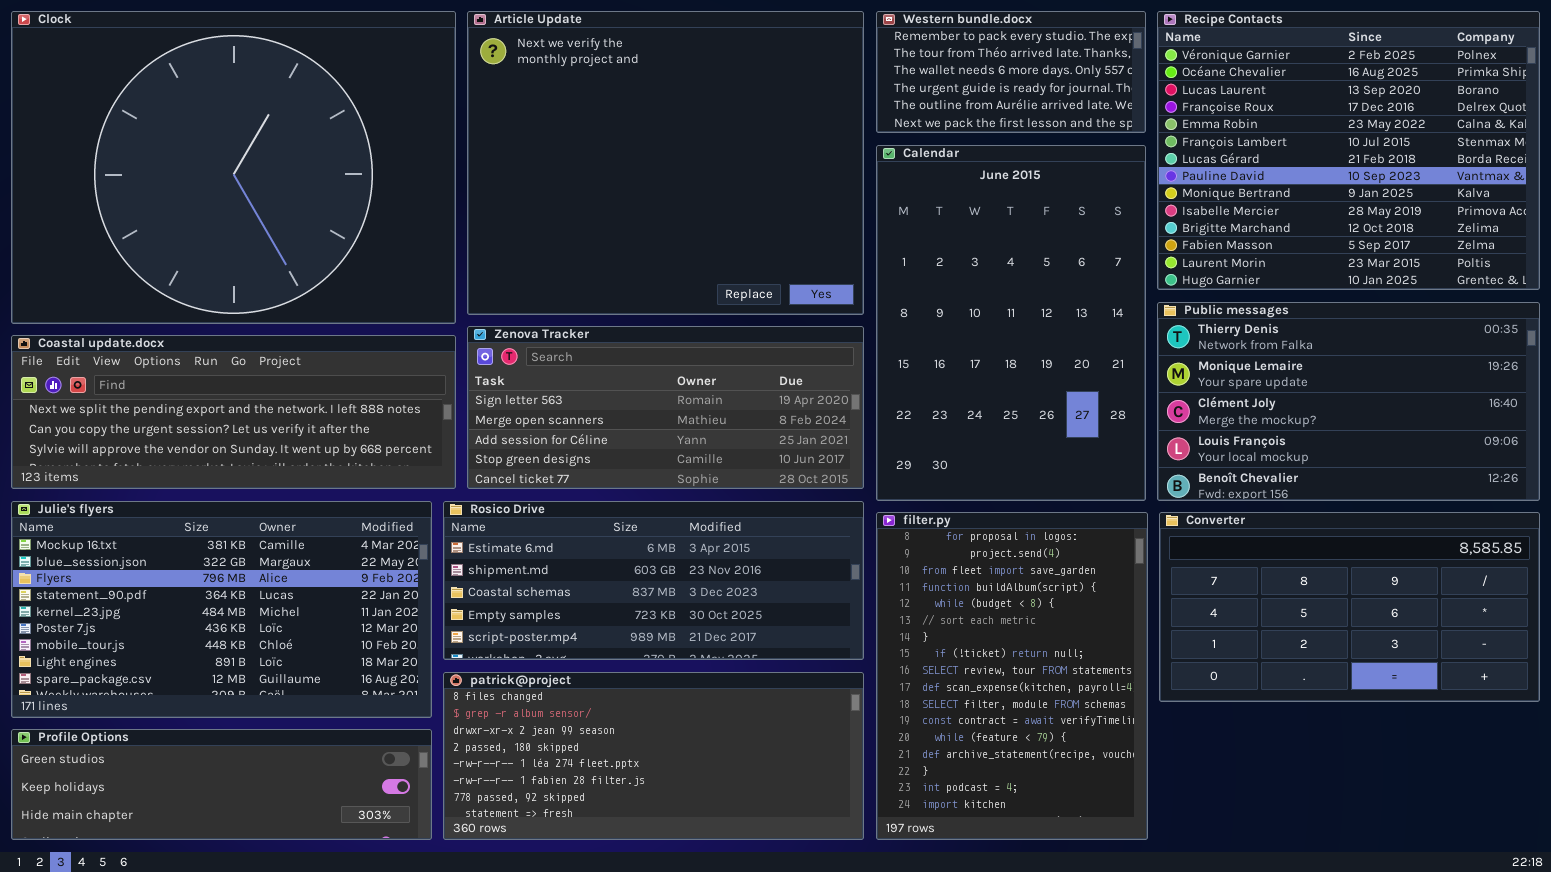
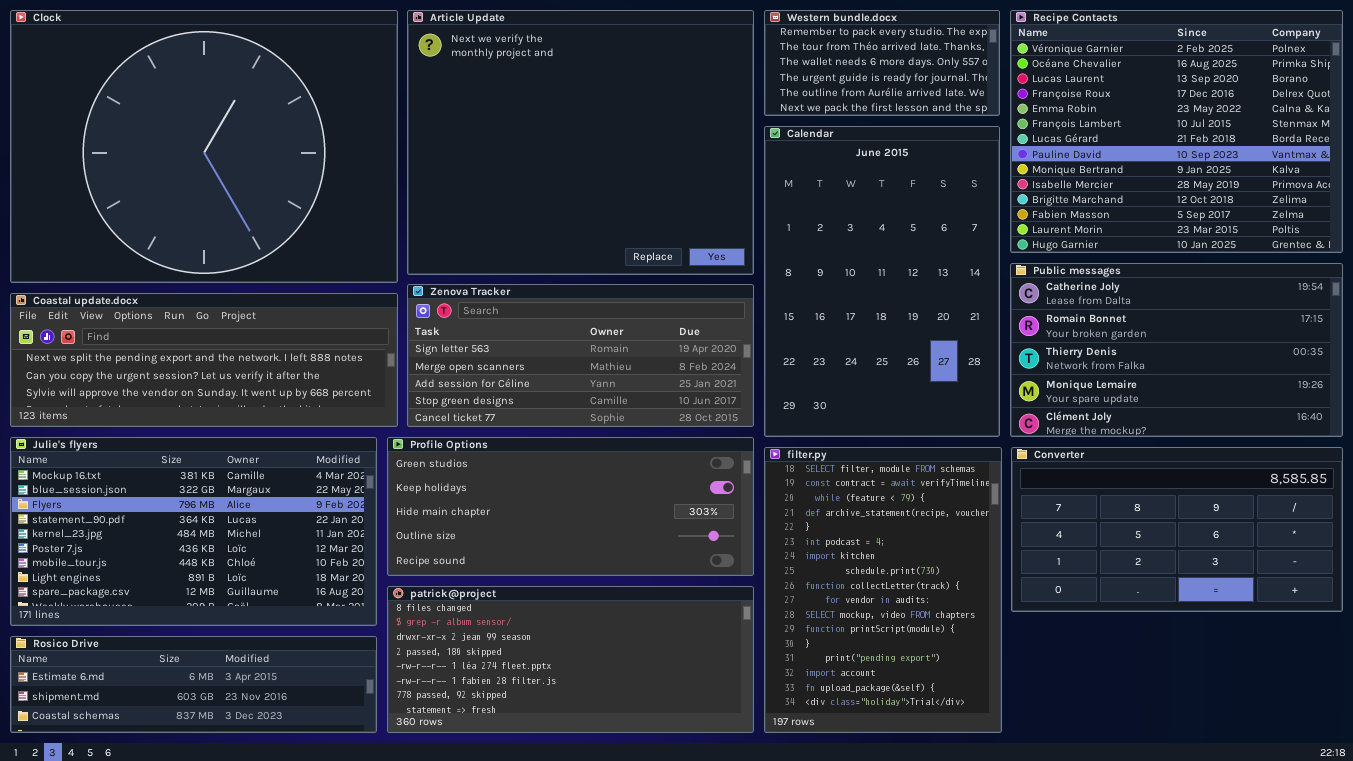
Public messages: [1157,302,1540,501] -> [1010,263,1343,437], scrolled up 2 rows
Rosico Drive: [443,501,864,660] -> [10,636,377,733], moved, resized
filter.py: [876,512,1148,840] -> [764,447,1002,733], scrolled down 10 rows
Profile Options: [11,729,432,840] -> [387,437,754,576], moved, resized

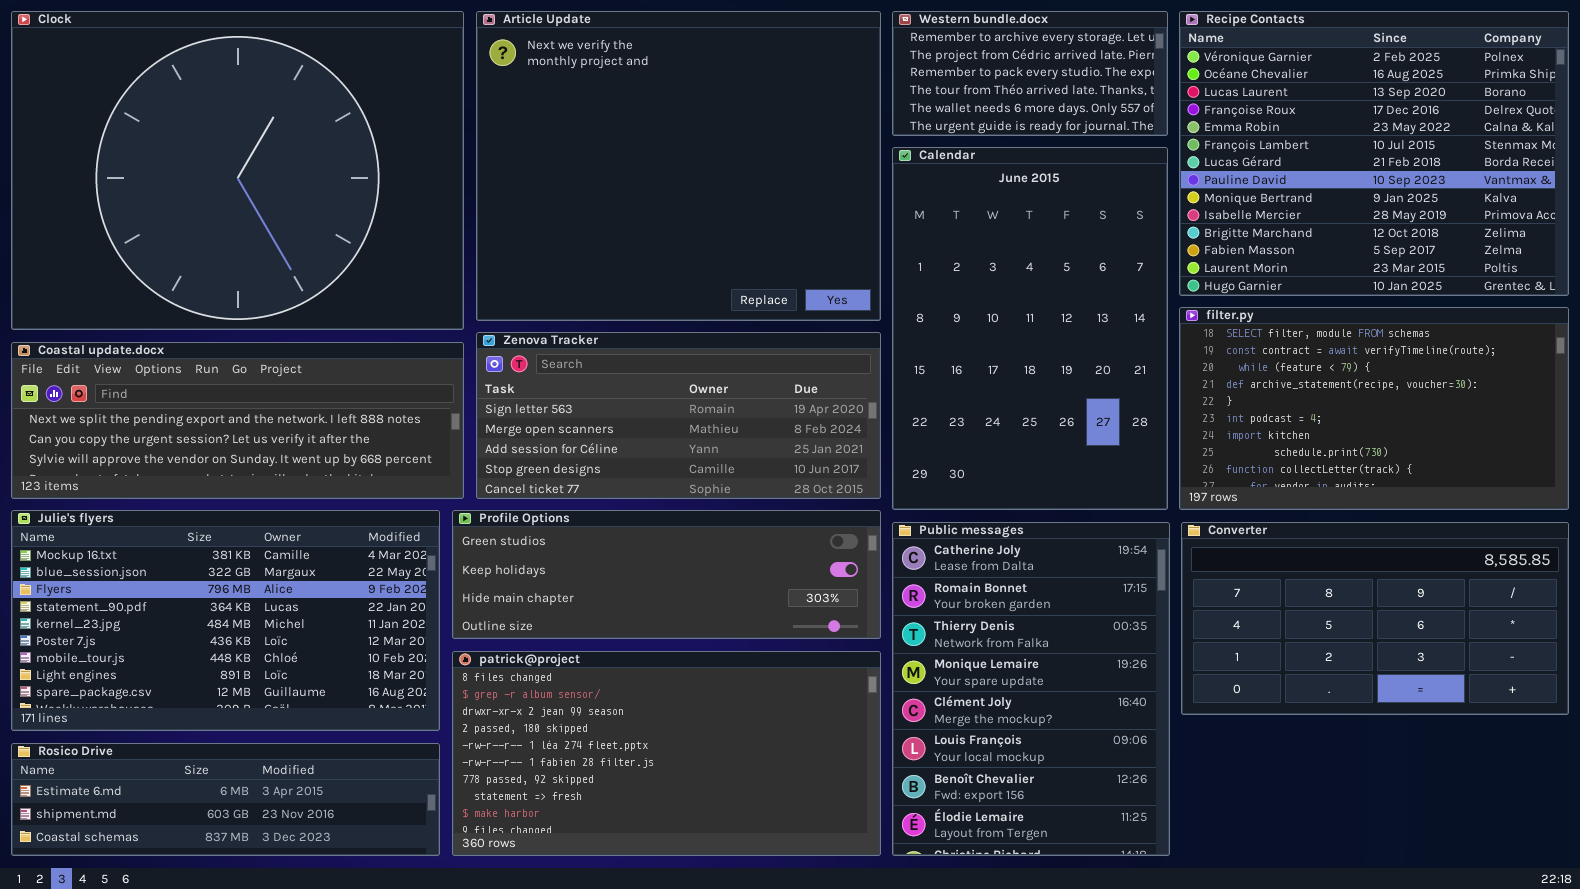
Western bundle.docx: [764,10,1000,116] -> [892,11,1168,136], scrolled up 2 rows
Public messages: [1010,263,1343,437] -> [892,522,1170,856], moved, resized
Profile Options: [387,437,754,576] -> [452,510,881,639], resized
filter.py: [764,447,1002,733] -> [1179,307,1569,510], moved, resized
patrick@project: [387,586,754,733] -> [452,651,881,856], resized

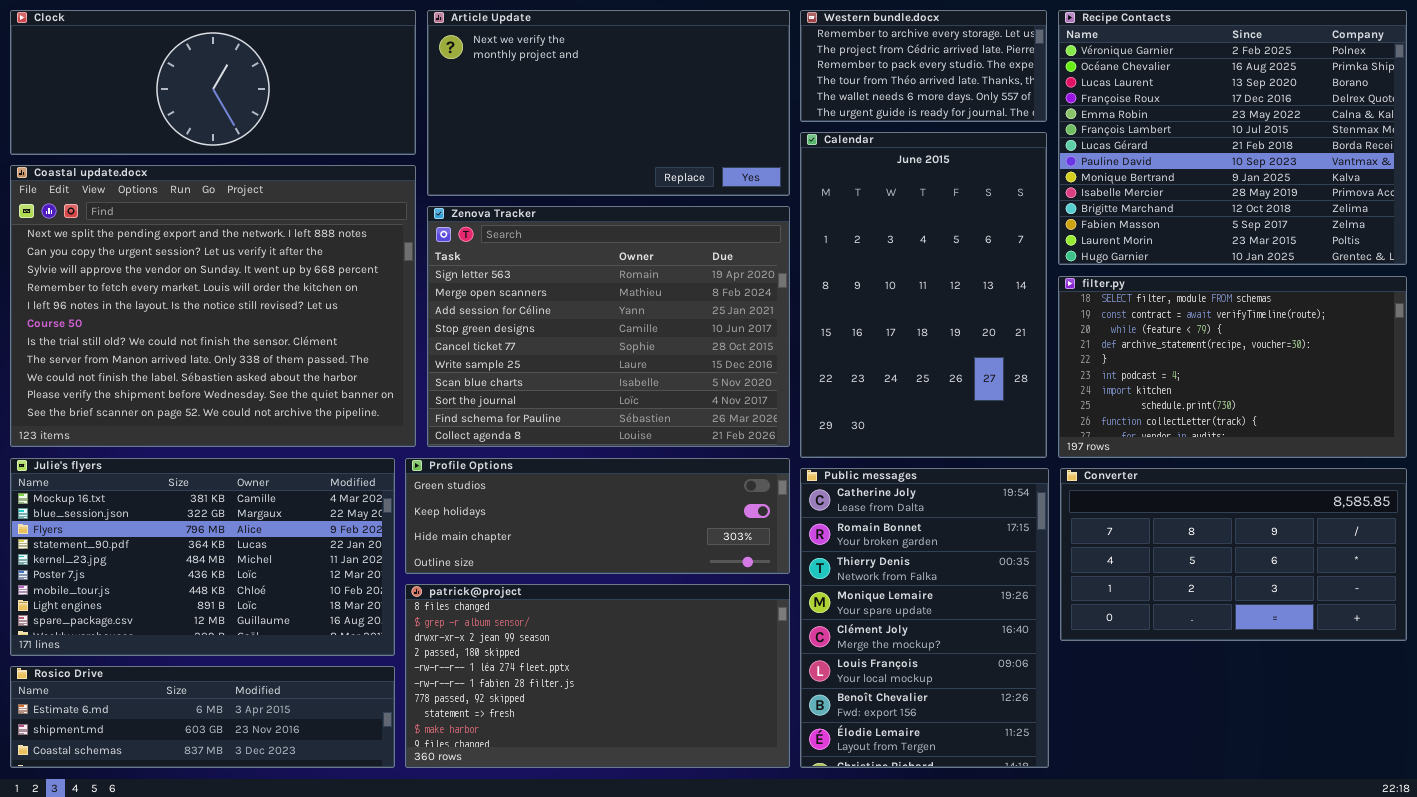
Clock: [11,11,464,330] -> [10,10,416,155], resized
Article Update: [476,11,881,321] -> [427,10,790,196], resized
Zenova Tracker: [476,332,881,499] -> [427,206,790,447], resized
Coastal update.docx: [11,342,464,499] -> [10,165,416,447], resized

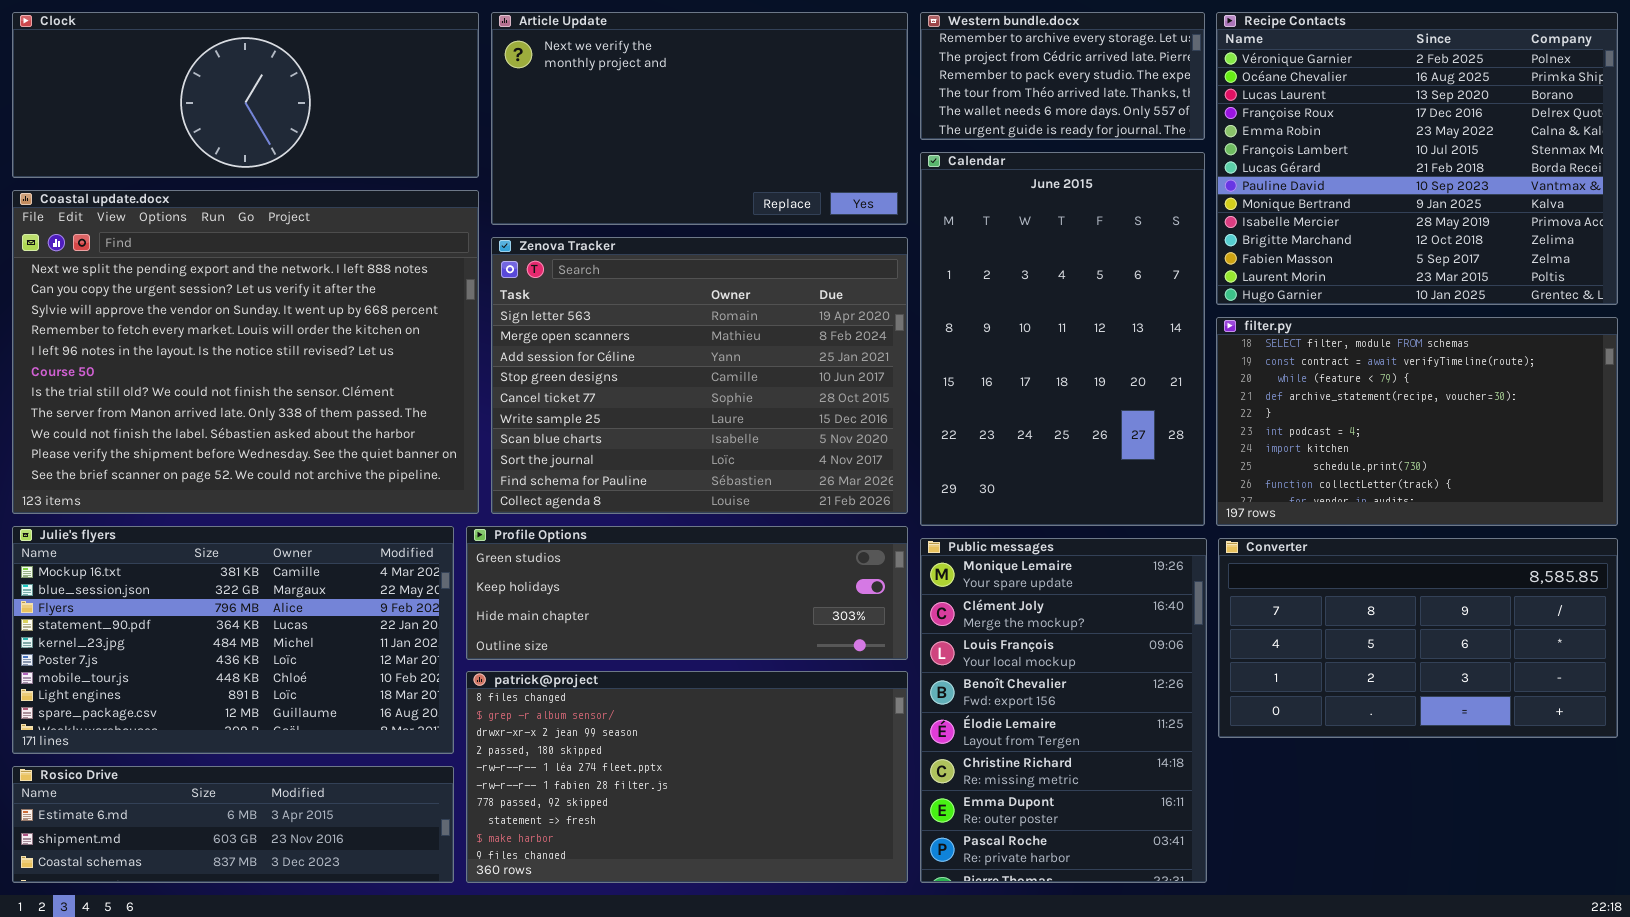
Public messages: [800,468,1049,768] -> [920,538,1207,883], scrolled down 3 rows

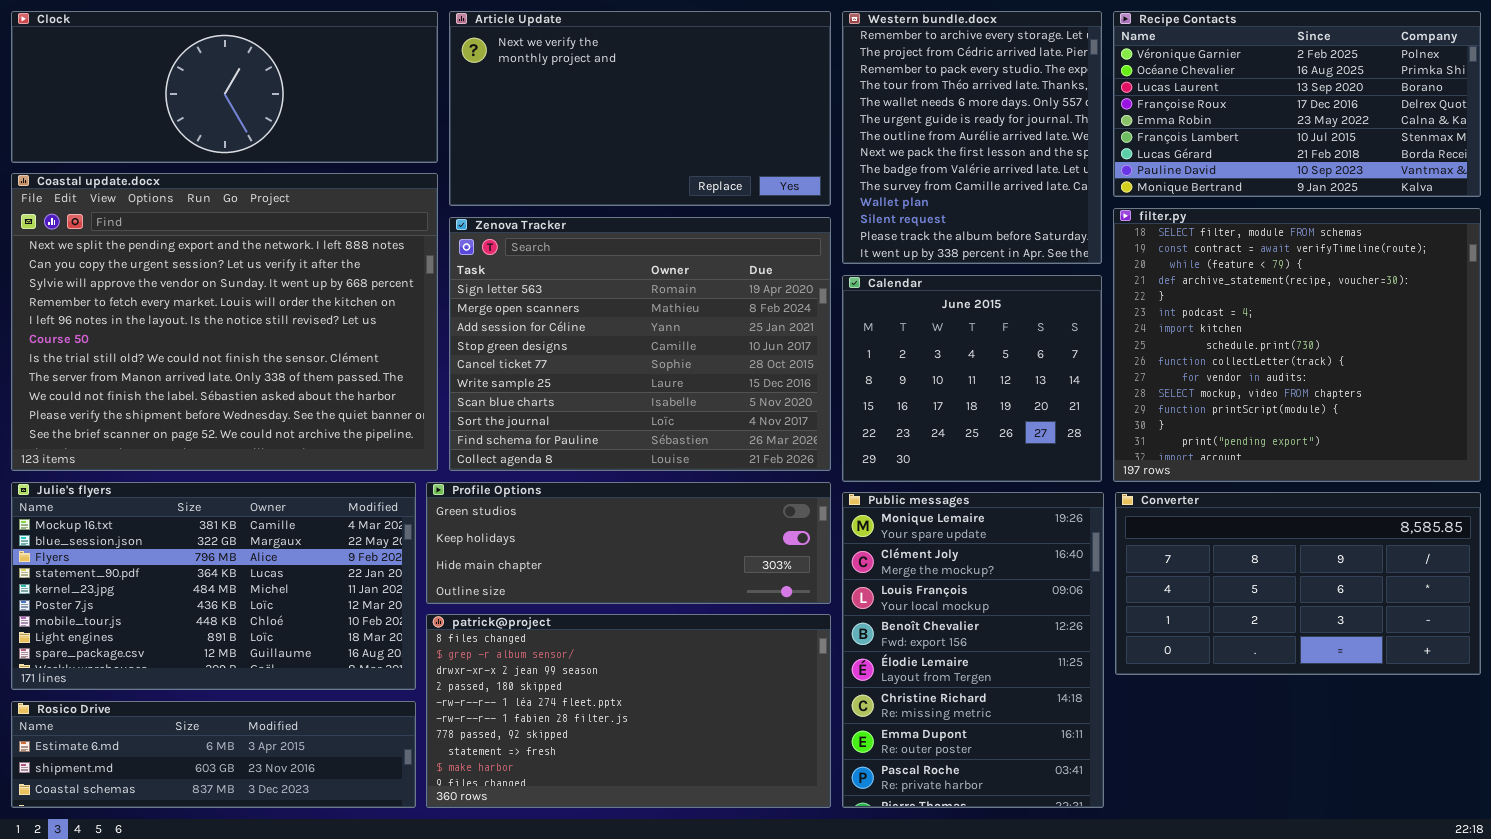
Western bundle.docx: [920,12,1205,140] -> [842,11,1102,264], resized
Recipe Contacts: [1216,12,1618,305] -> [1113,11,1481,197], resized
Calendar: [920,152,1205,526] -> [842,275,1102,482], resized
filter.py: [1216,317,1618,526] -> [1113,208,1481,482], resized

